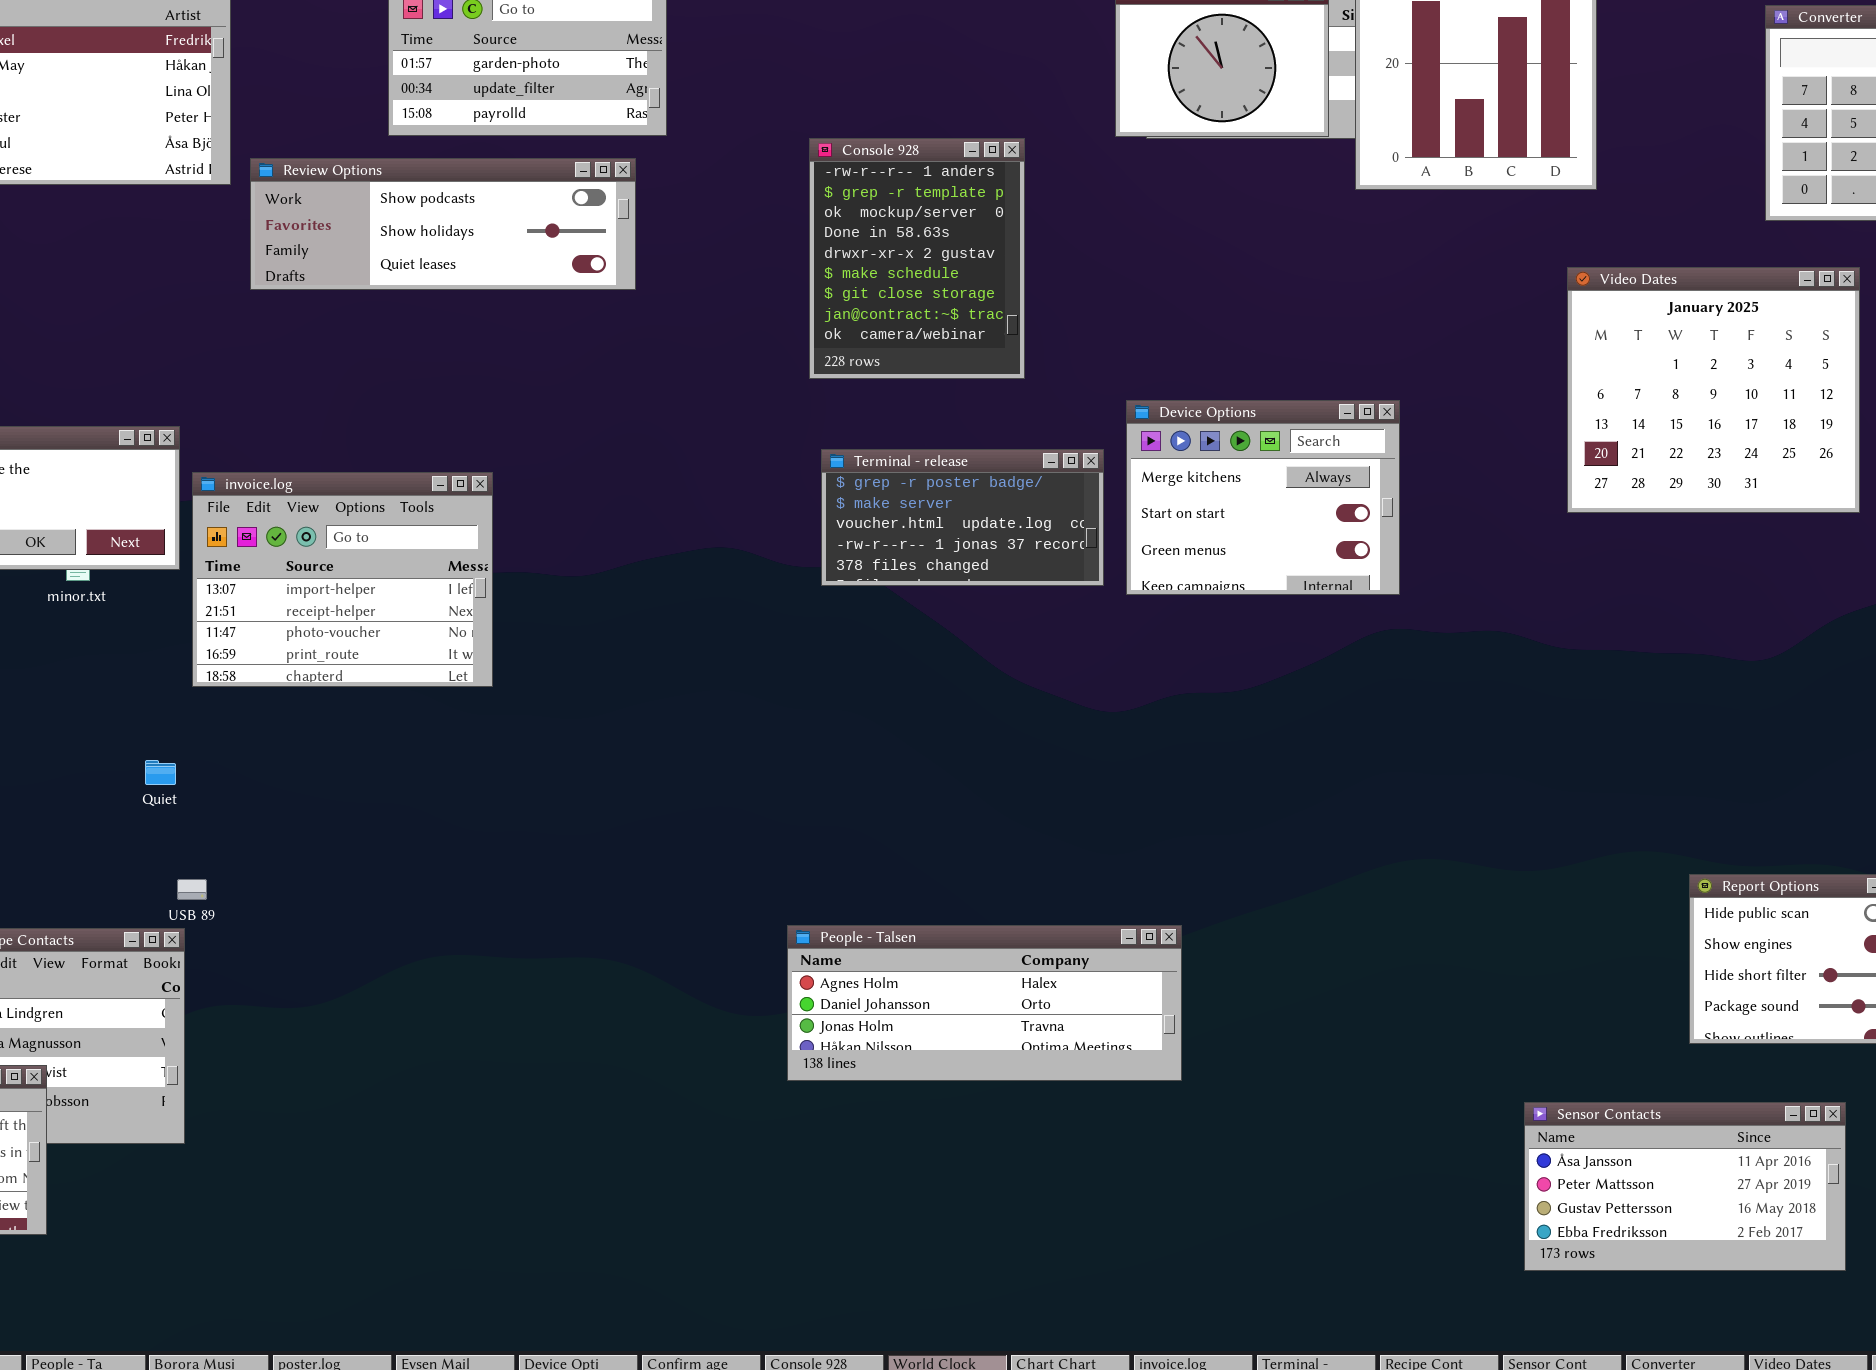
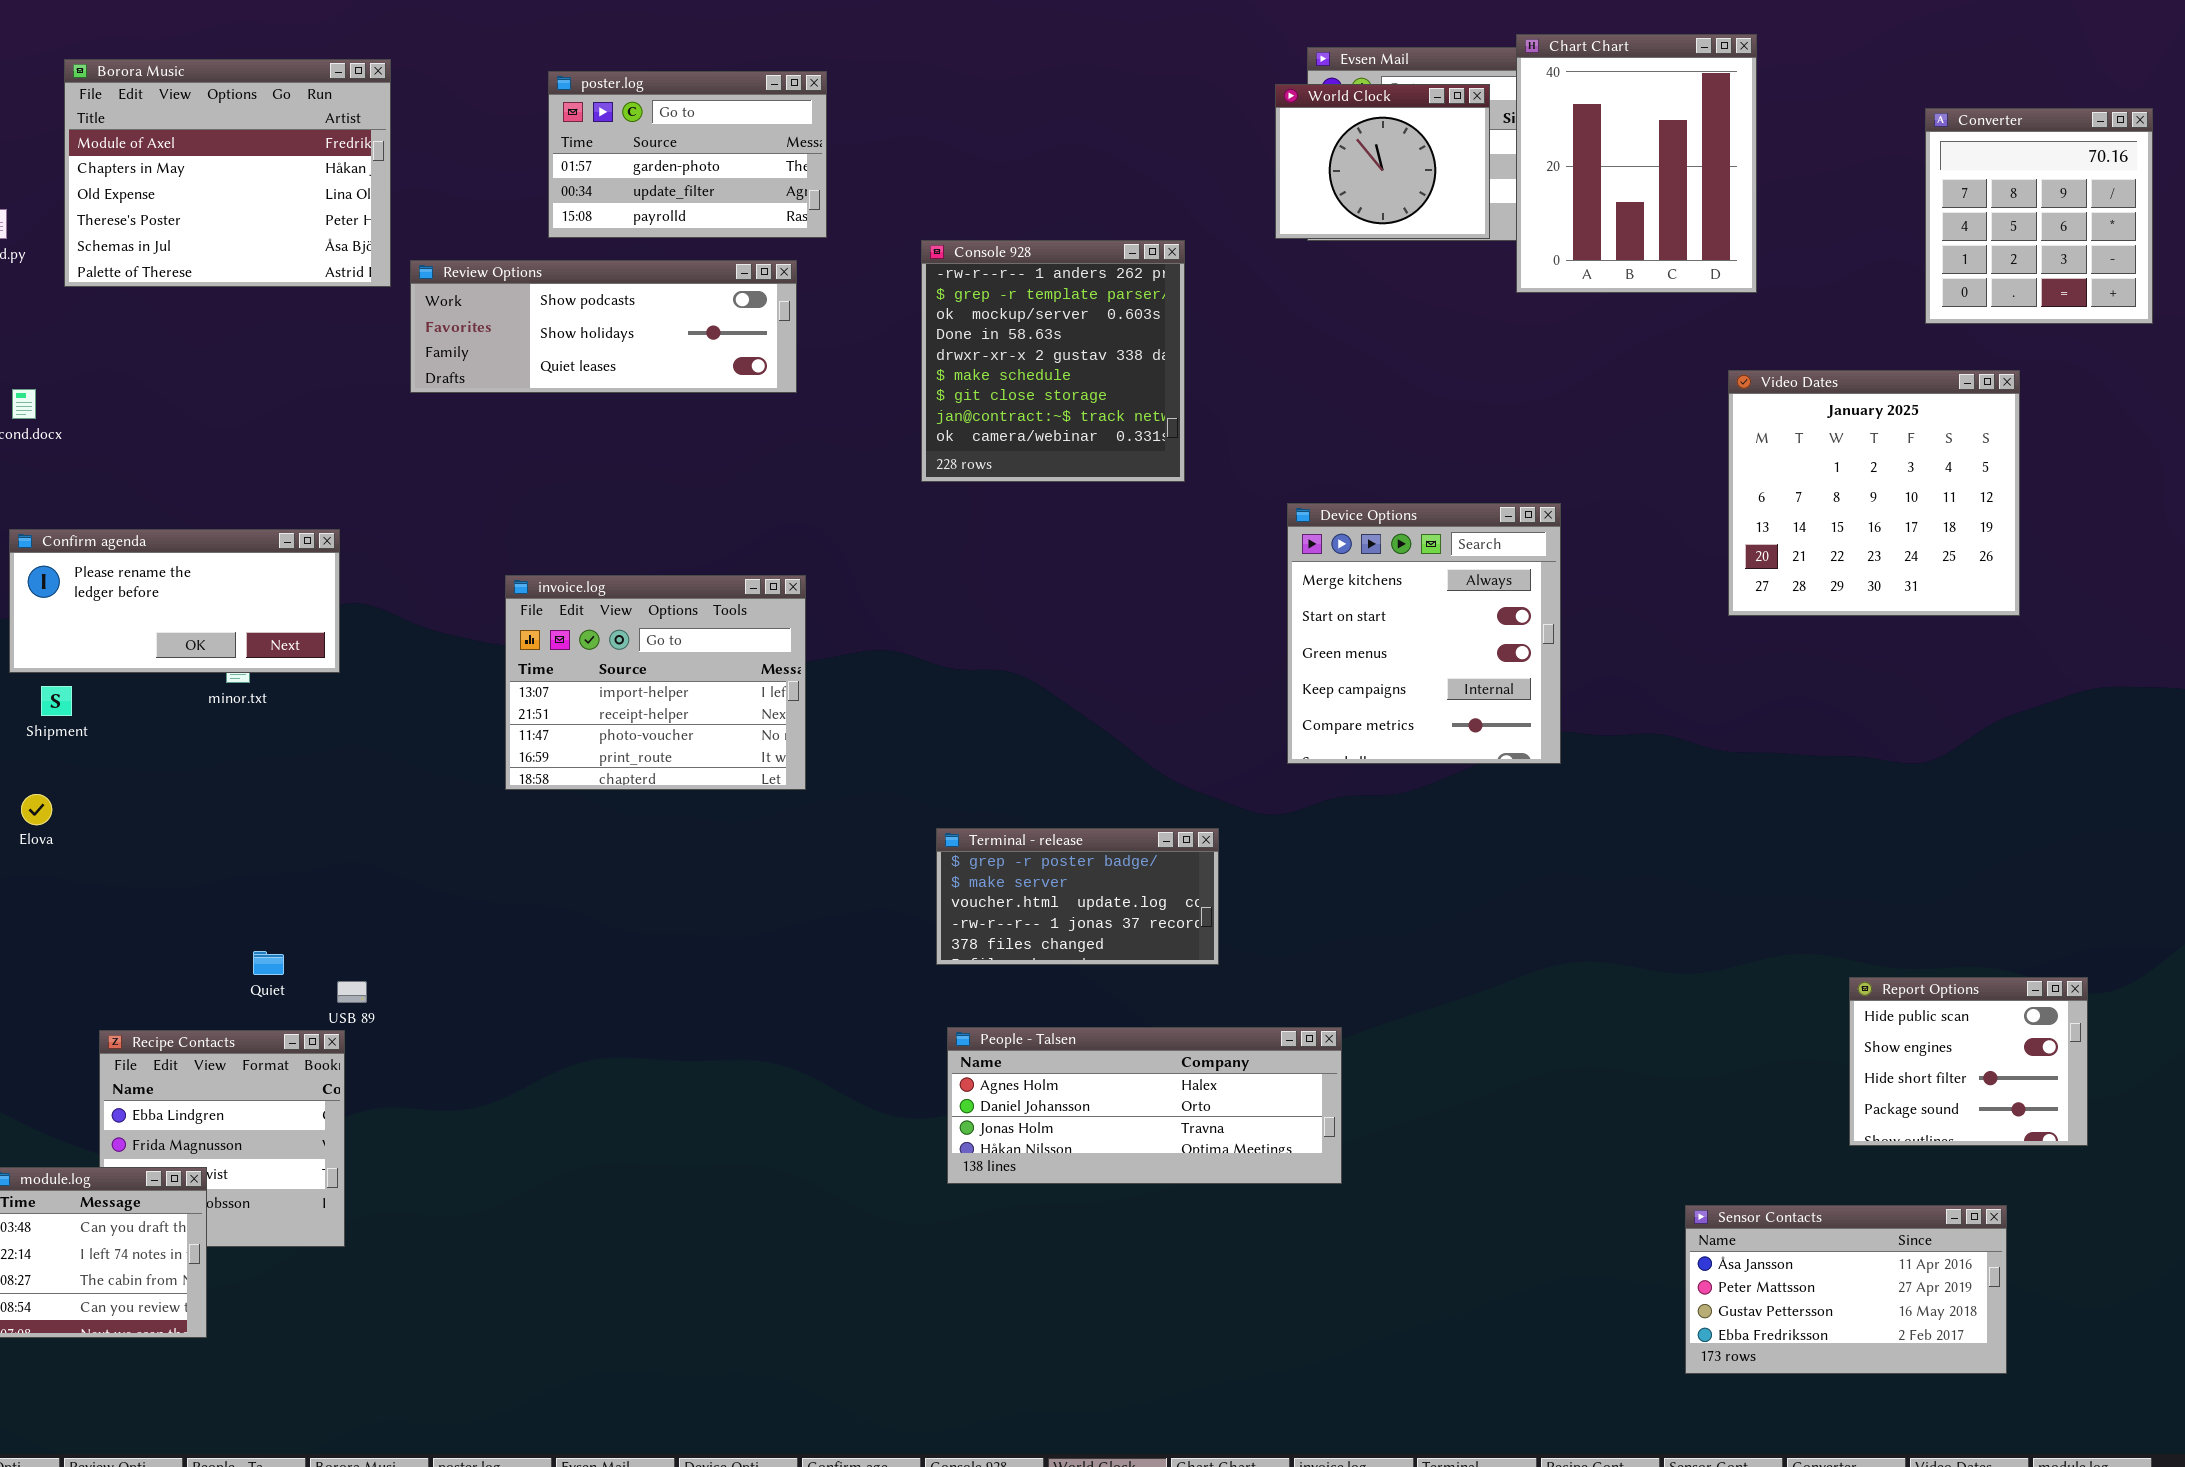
Console 928: [809,138,1025,379] -> [921,240,1185,482], resized
Device Options: [1126,400,1400,595] -> [1287,503,1561,764], resized
Terminal - release: [821,449,1104,586] -> [936,828,1219,965], moved
invoice.log: [192,472,493,687] -> [505,575,806,790], moved
Quiet: [145,760,176,785] -> [253,951,284,975], moved

